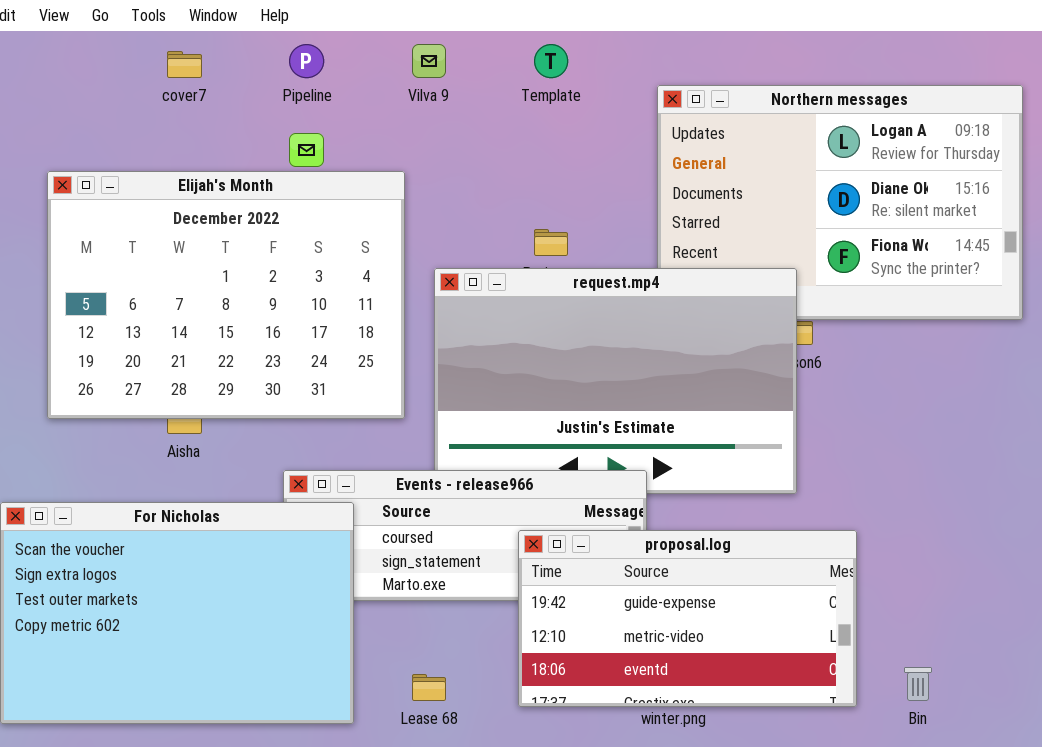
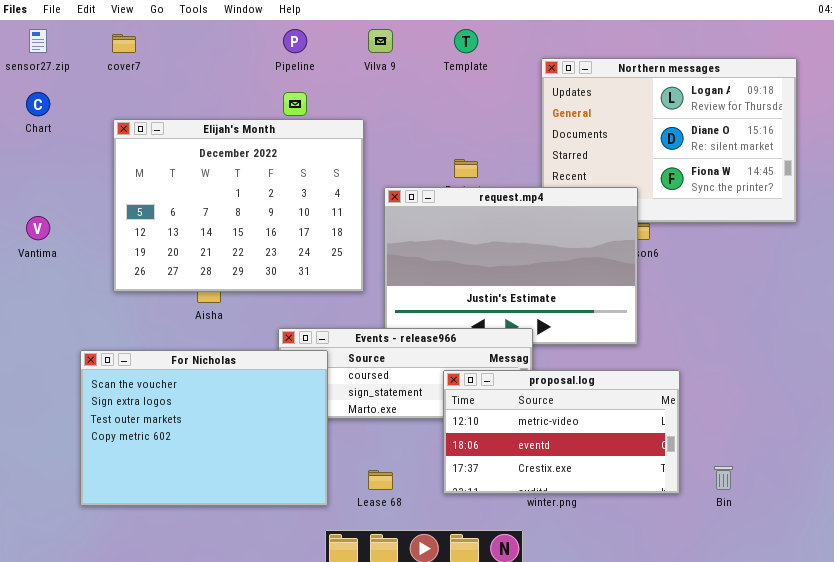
cover7: [167,51,202,78] -> [112,34,136,53], moved
proposal.log: [518,530,857,707] -> [443,370,680,494], scrolled down 1 row

